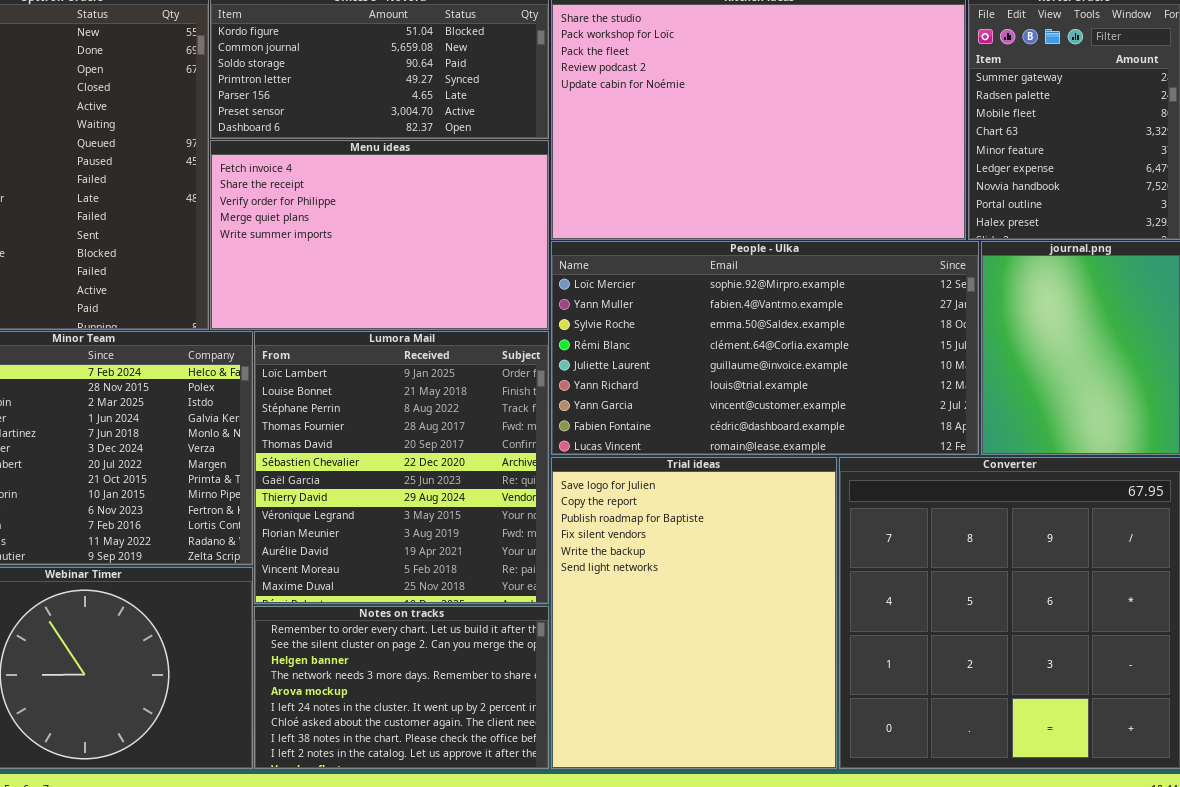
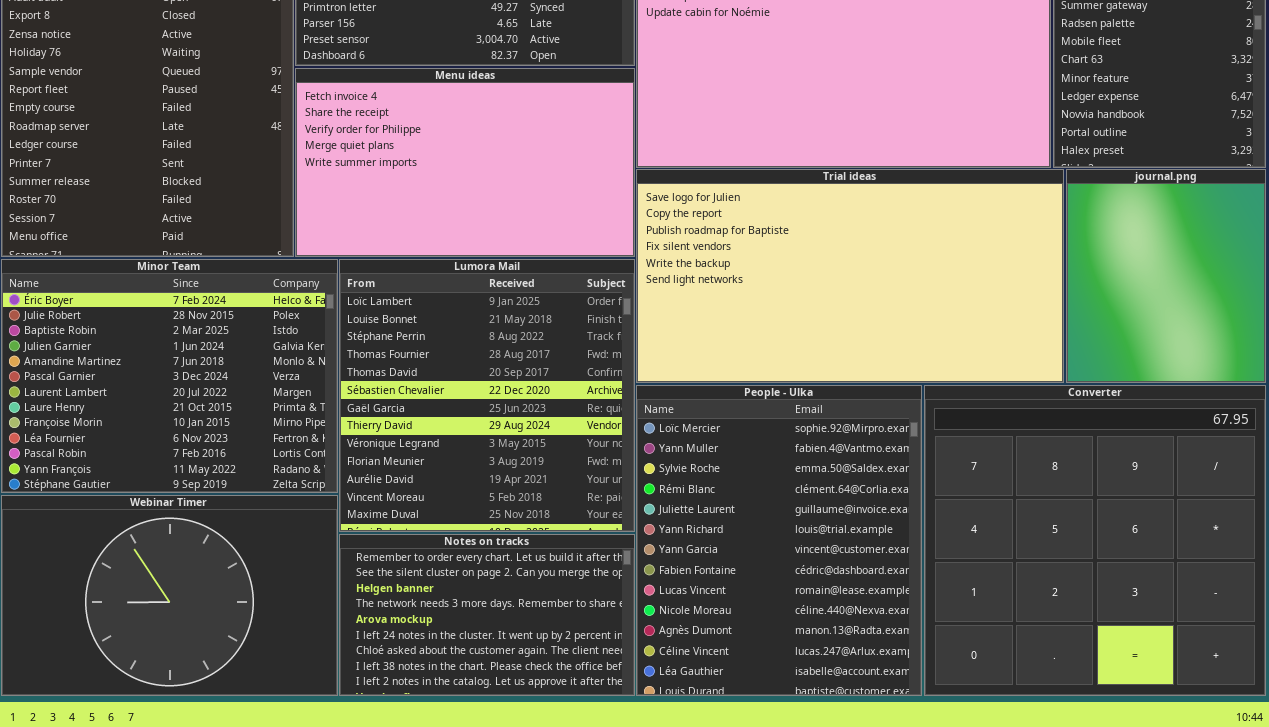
People - Ulka: [551,241,979,455] -> [636,385,922,696], moved, resized
Trial ideas: [551,457,837,769] -> [636,169,1064,383], moved, resized

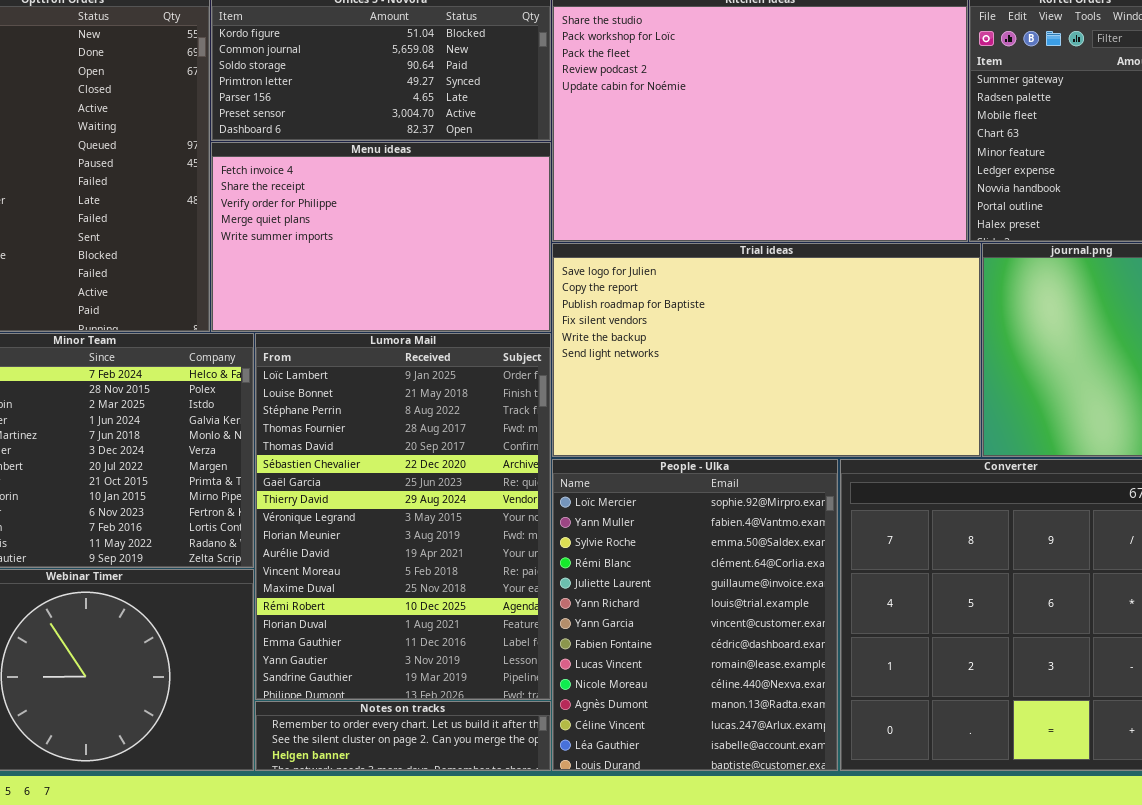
Lumora Mail: [339,259,635,532] -> [255,333,551,700], resized
Notes on tracks: [339,534,635,696] -> [255,701,551,771], resized

